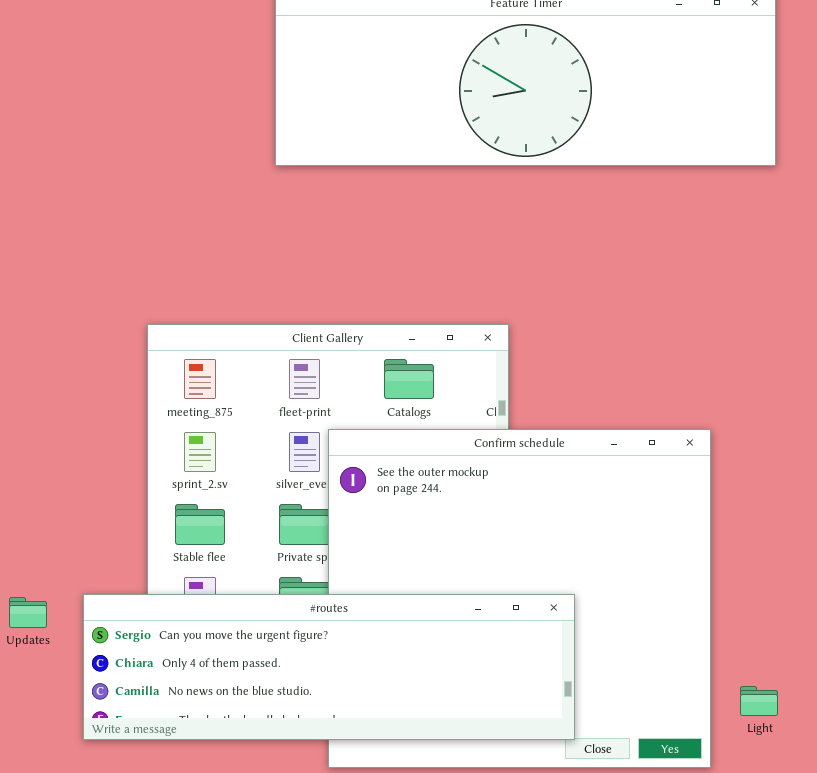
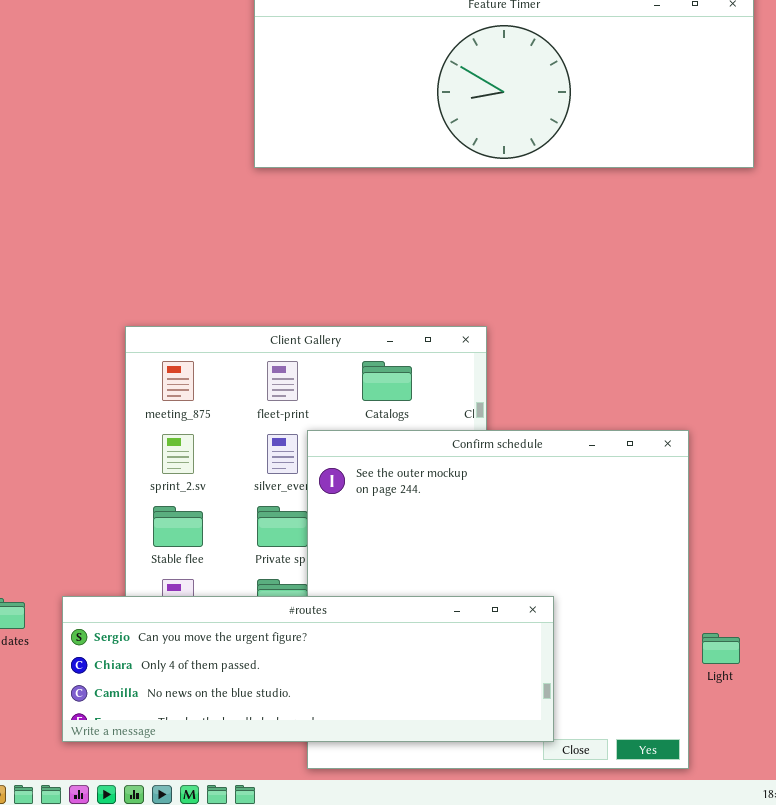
Light: [740,686,778,716] -> [702,633,740,664], moved

